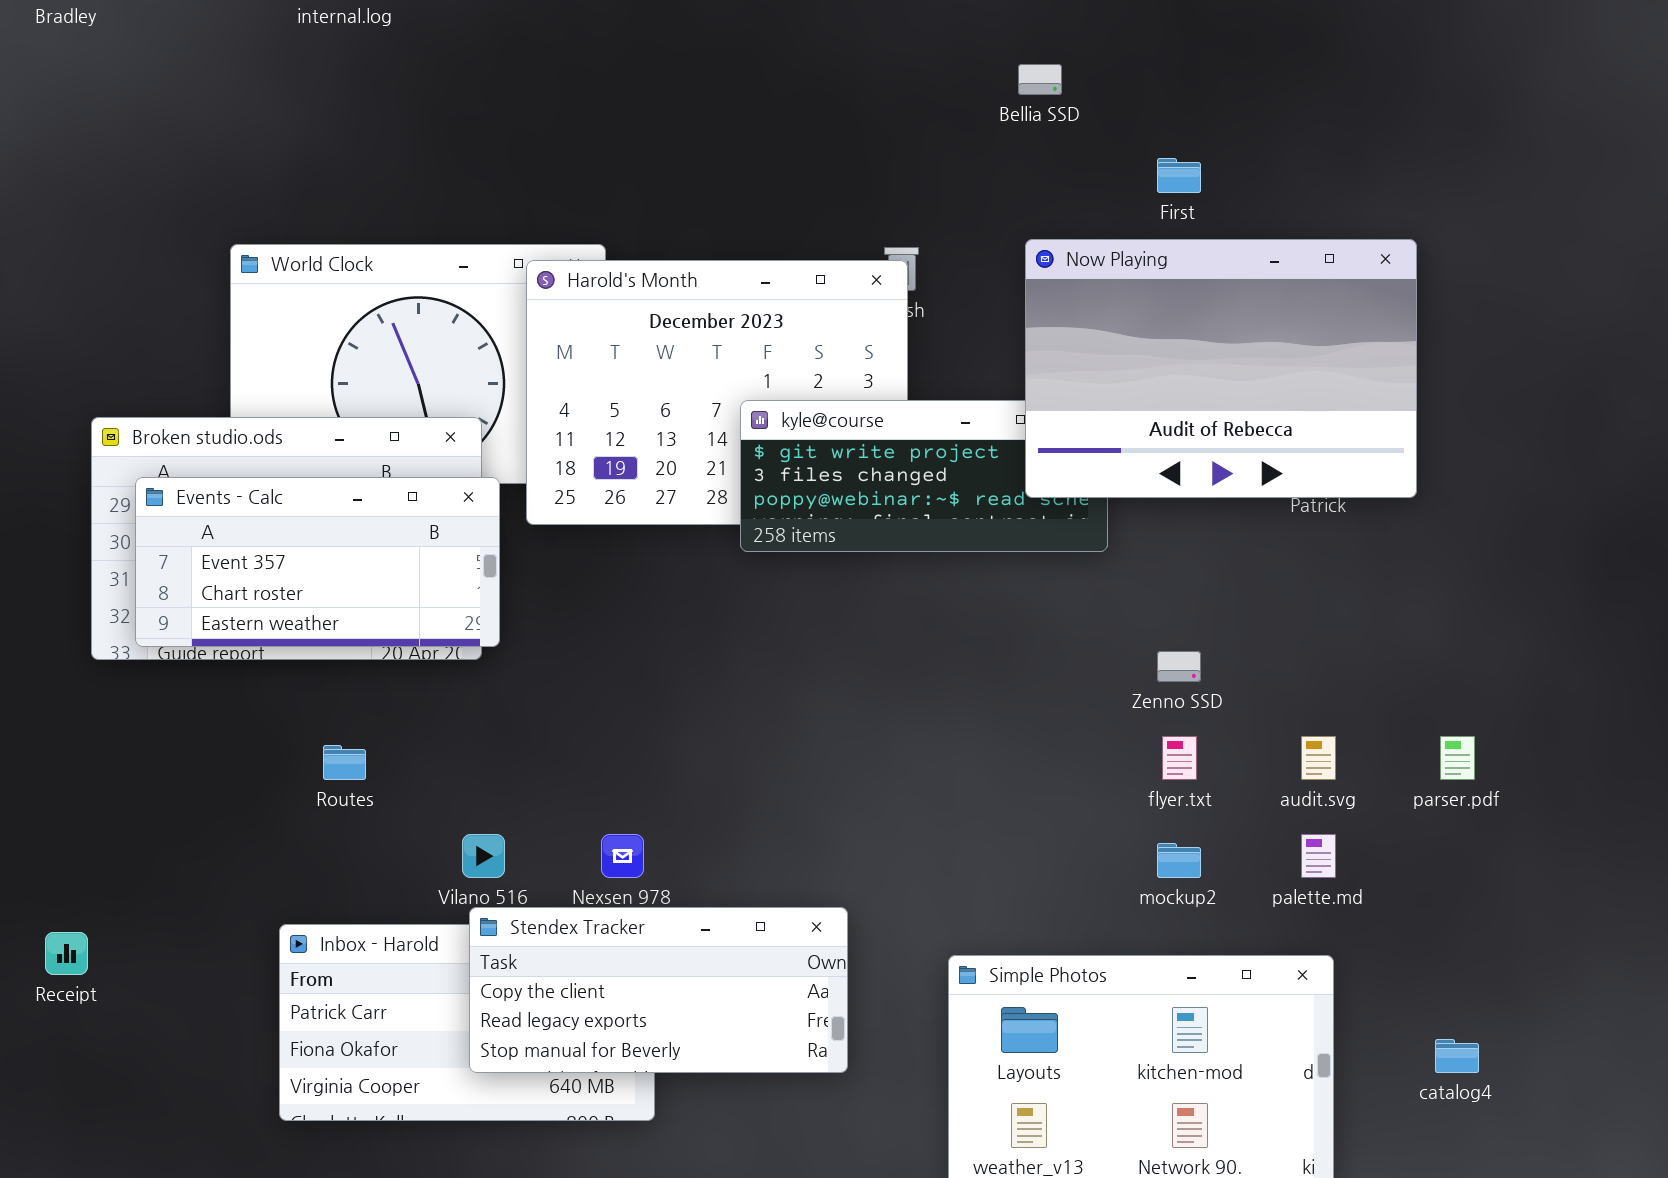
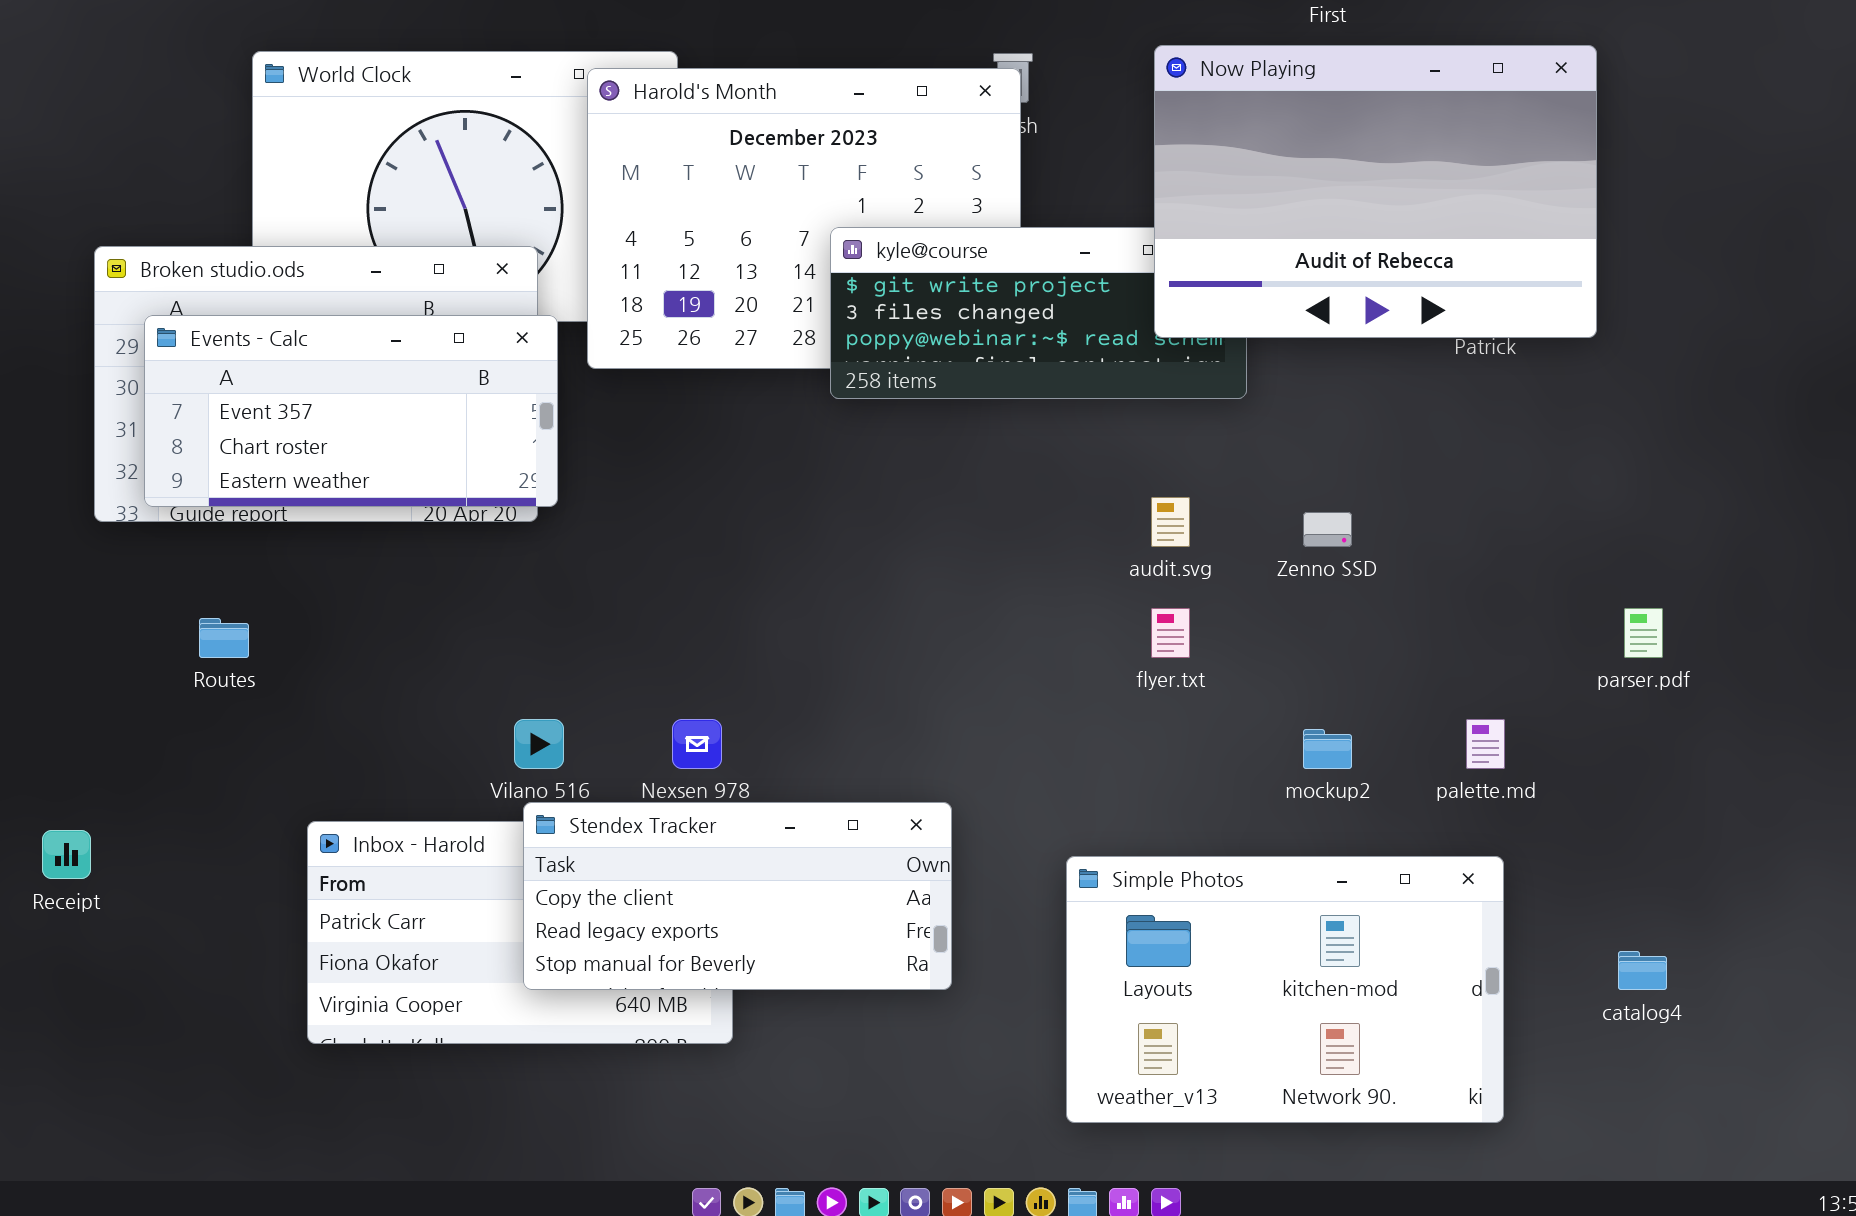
flyer.txt: [1162,736,1197,780] -> [1151,608,1190,658], moved
audit.svg: [1301,736,1336,780] -> [1151,497,1190,547], moved
Routes: [323,745,366,780] -> [199,618,249,658], moved

